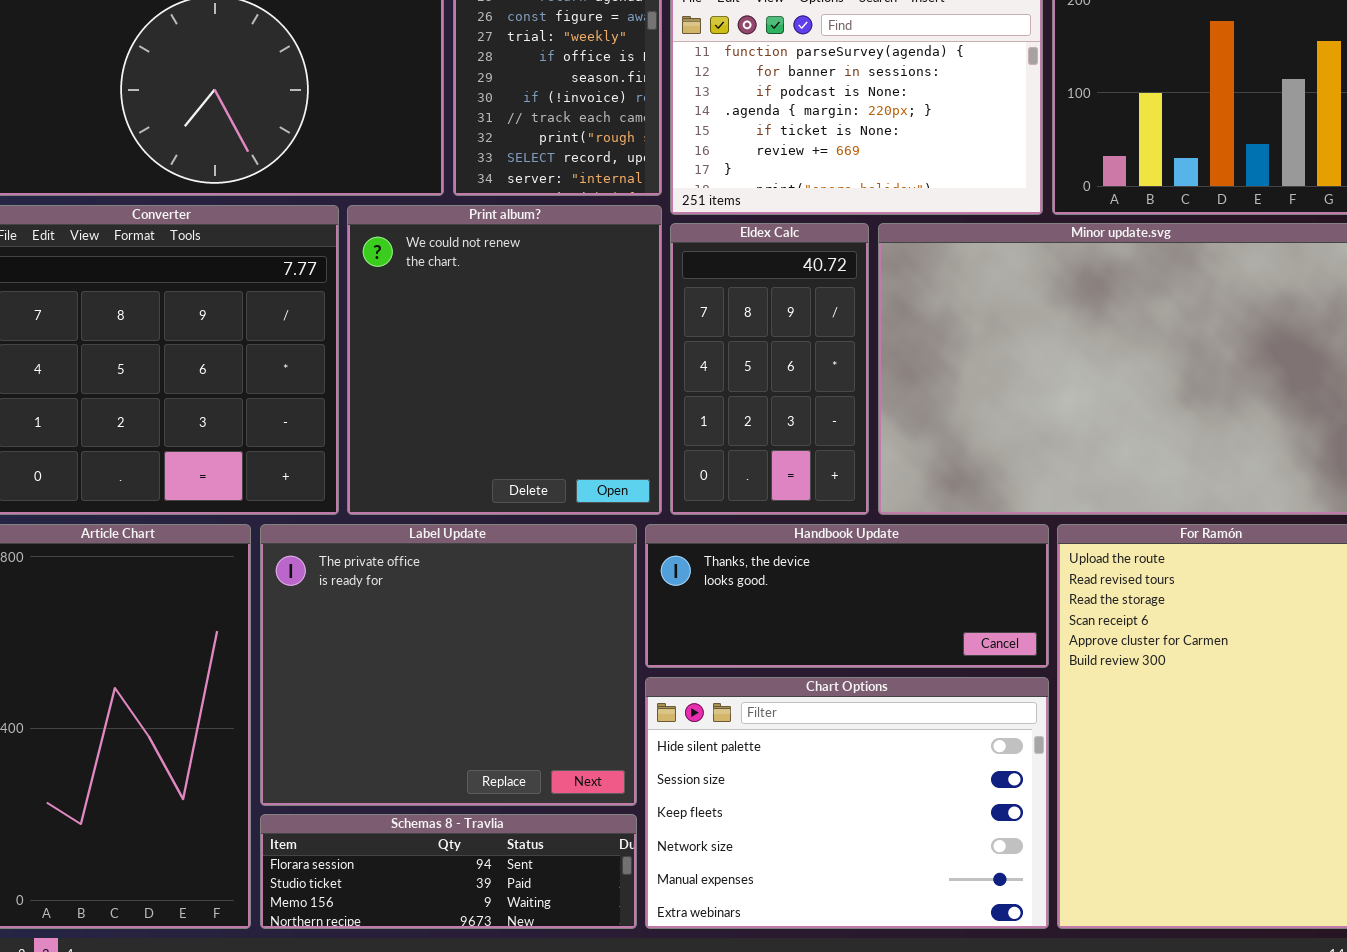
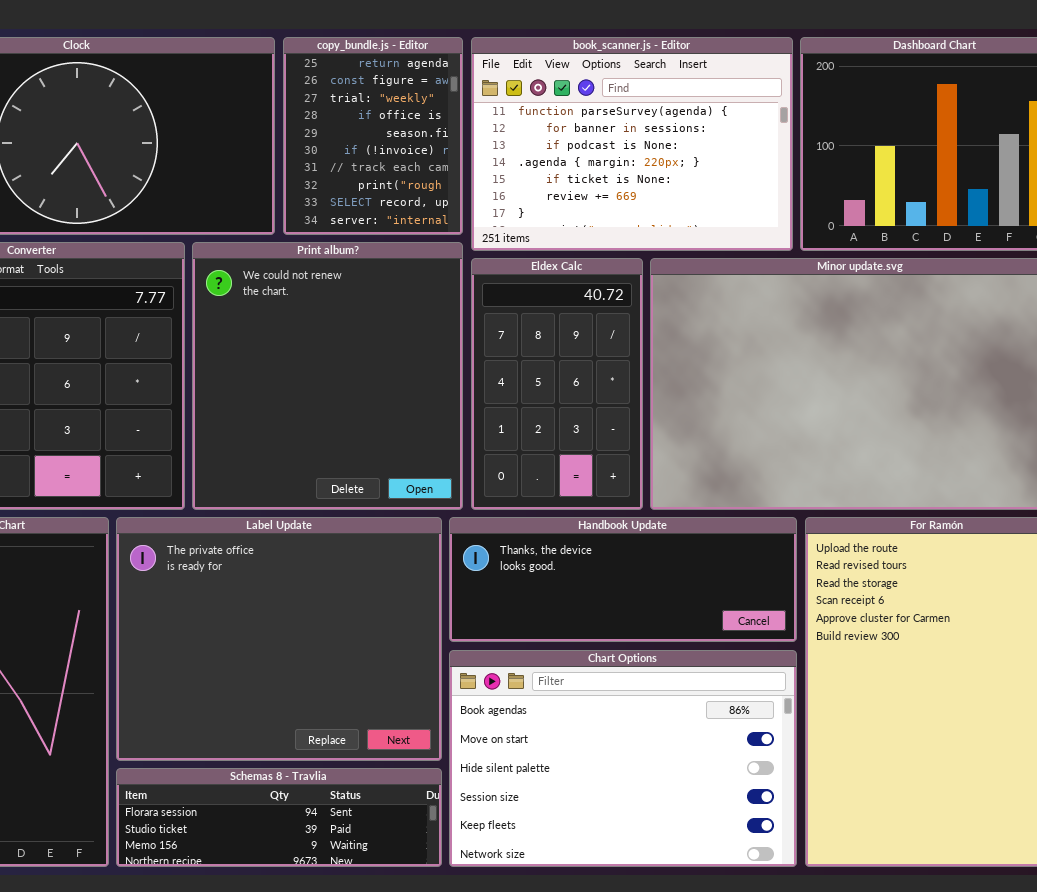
Chart Options: [645,677,1049,929] -> [449,650,797,867], scrolled up 2 rows

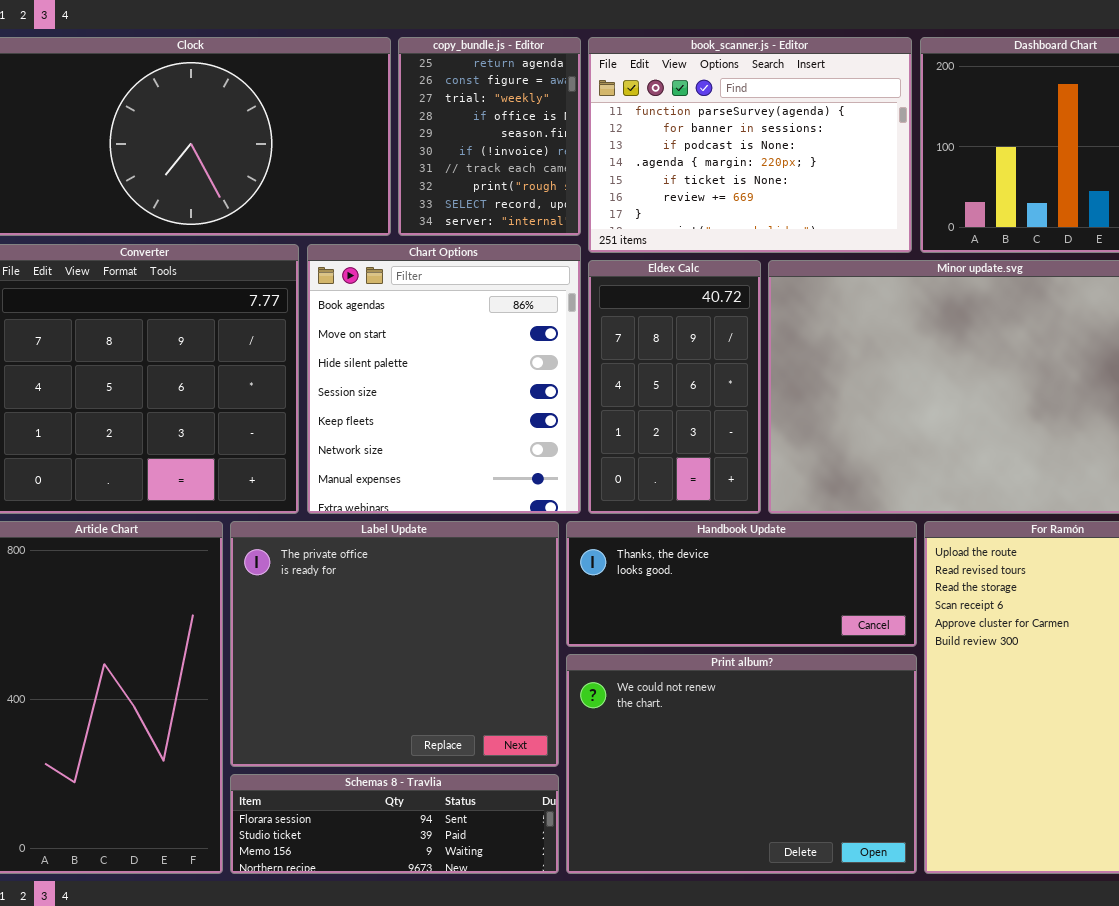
Print album?: [192,242,463,510] -> [566,654,917,874], moved, resized
Chart Options: [449,650,797,867] -> [307,244,581,514], moved, resized

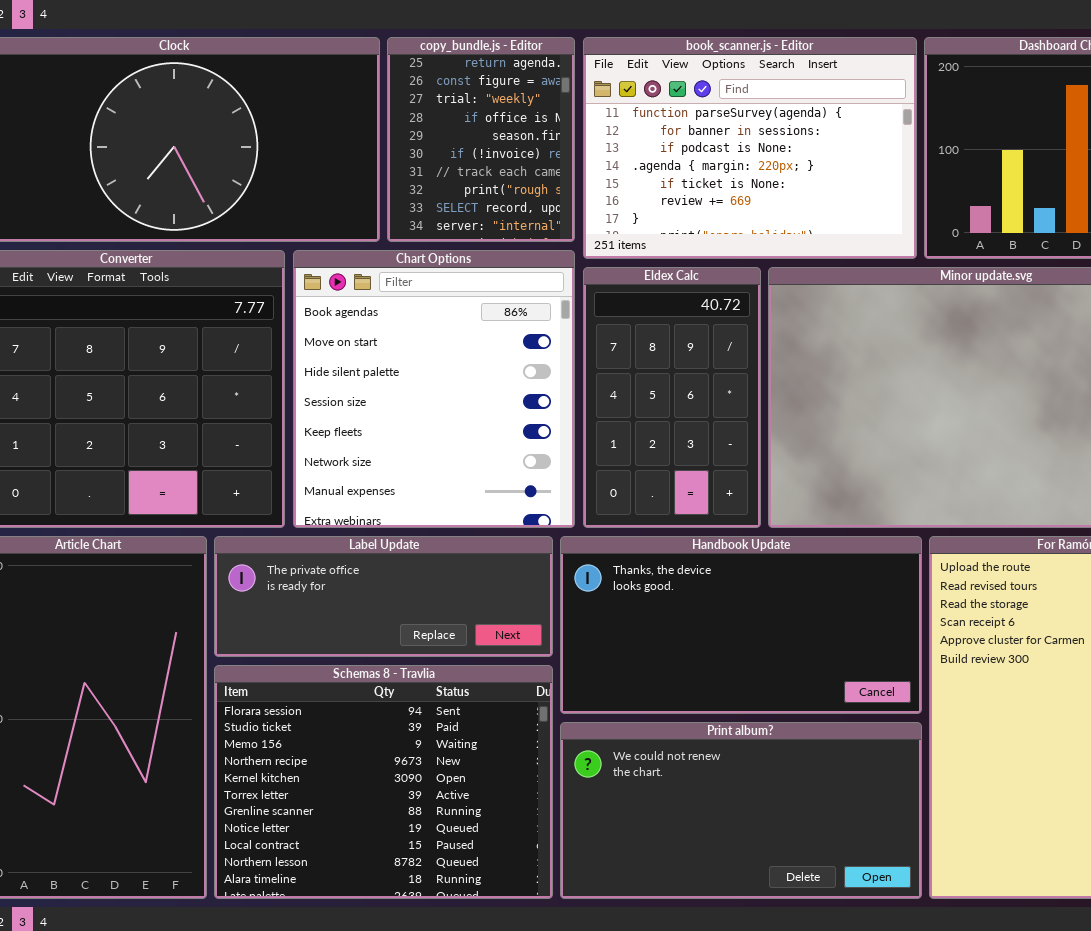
Label Update: [230,521,559,767] -> [214,536,553,657], resized
Handbook Update: [566,521,917,647] -> [560,536,922,714], resized
Print album?: [566,654,917,874] -> [560,722,922,899], resized
Schemas 8 - Travlia: [230,774,559,874] -> [214,665,553,899], resized

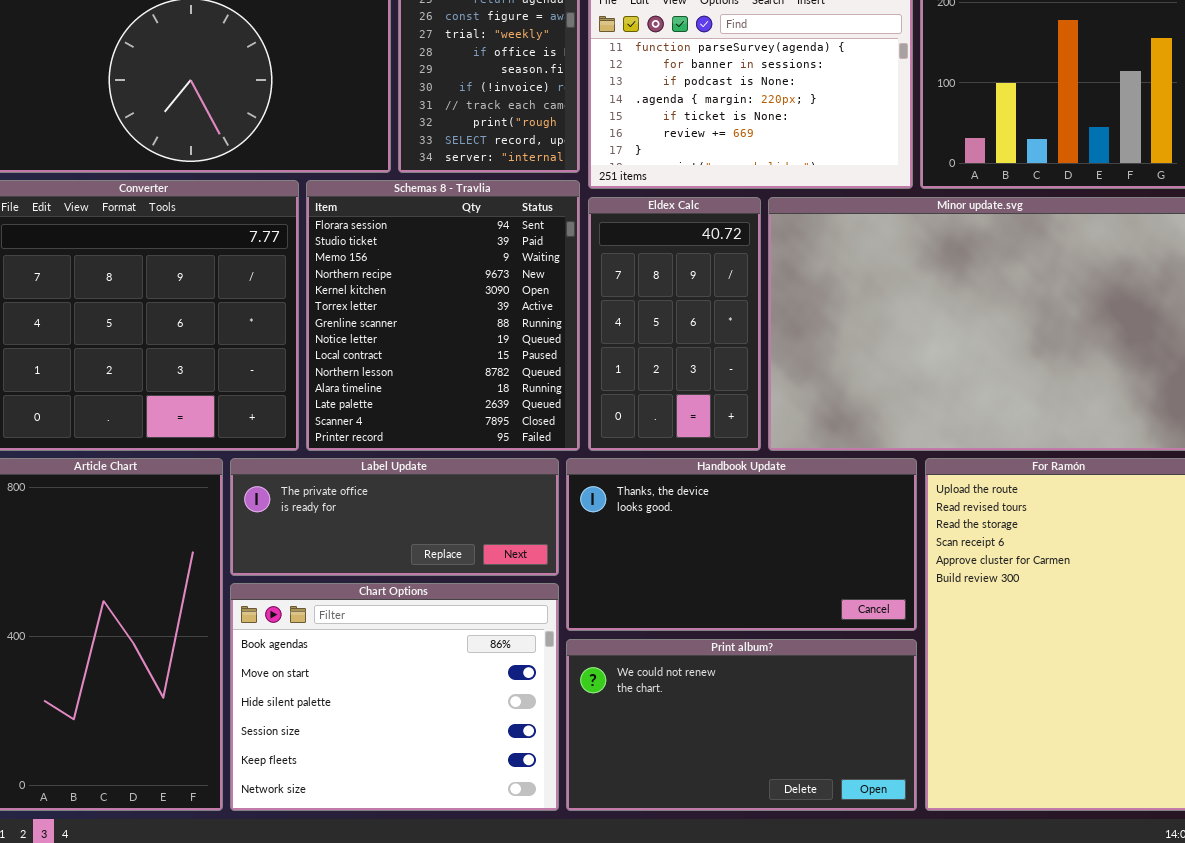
Chart Options: [293,250,575,528] -> [230,583,559,811], moved, resized
Schemas 8 - Travlia: [214,665,553,899] -> [306,180,580,451], moved, resized

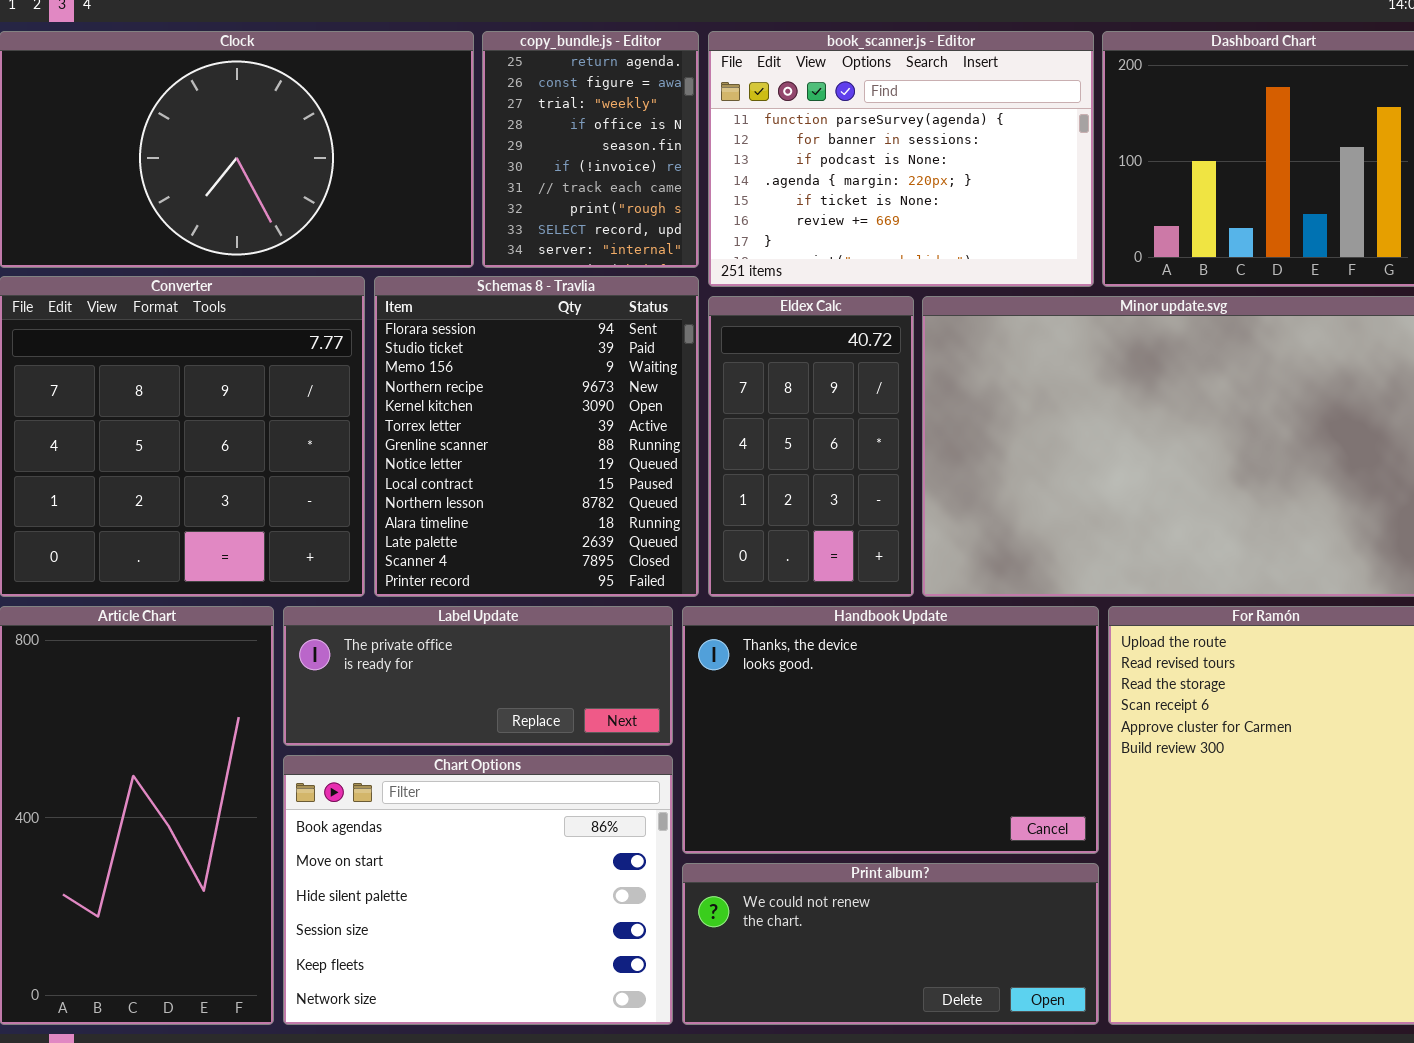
Handbook Update: [566,458,917,631] -> [682,606,1099,854], resized
Print album?: [566,639,917,811] -> [682,863,1099,1025], resized

